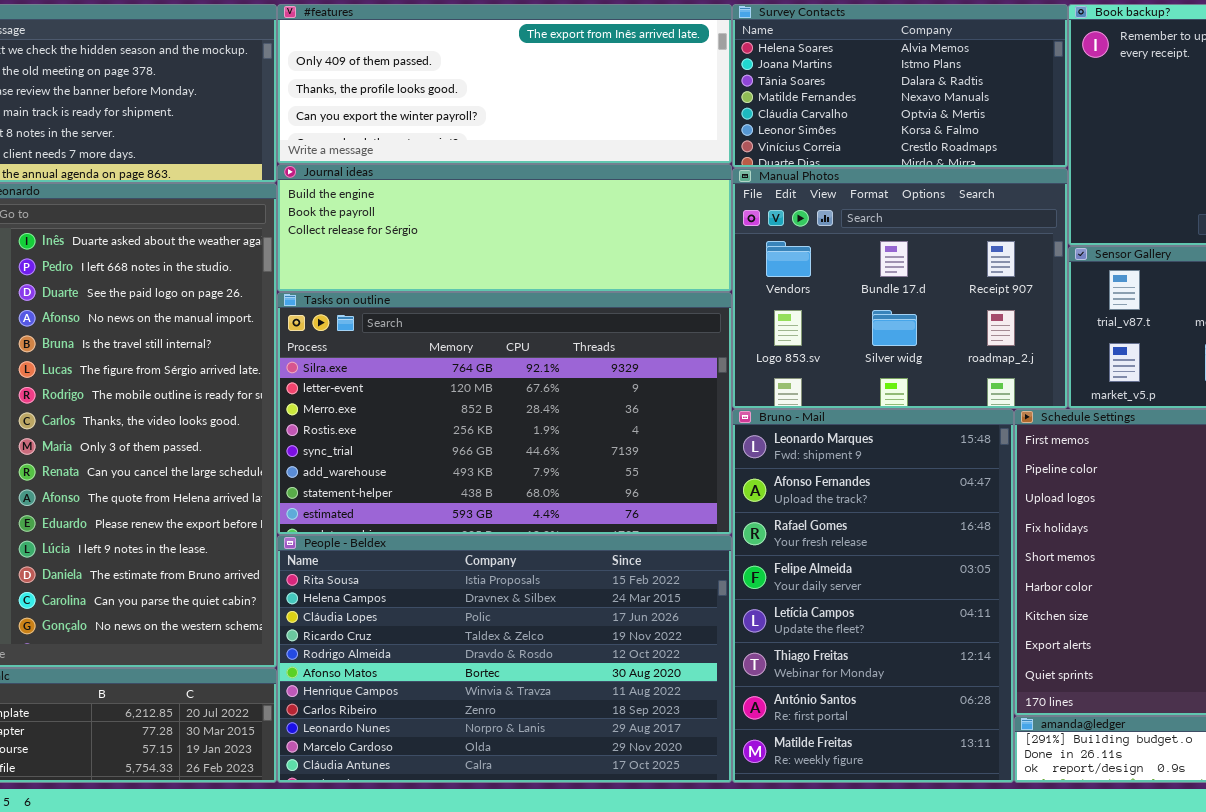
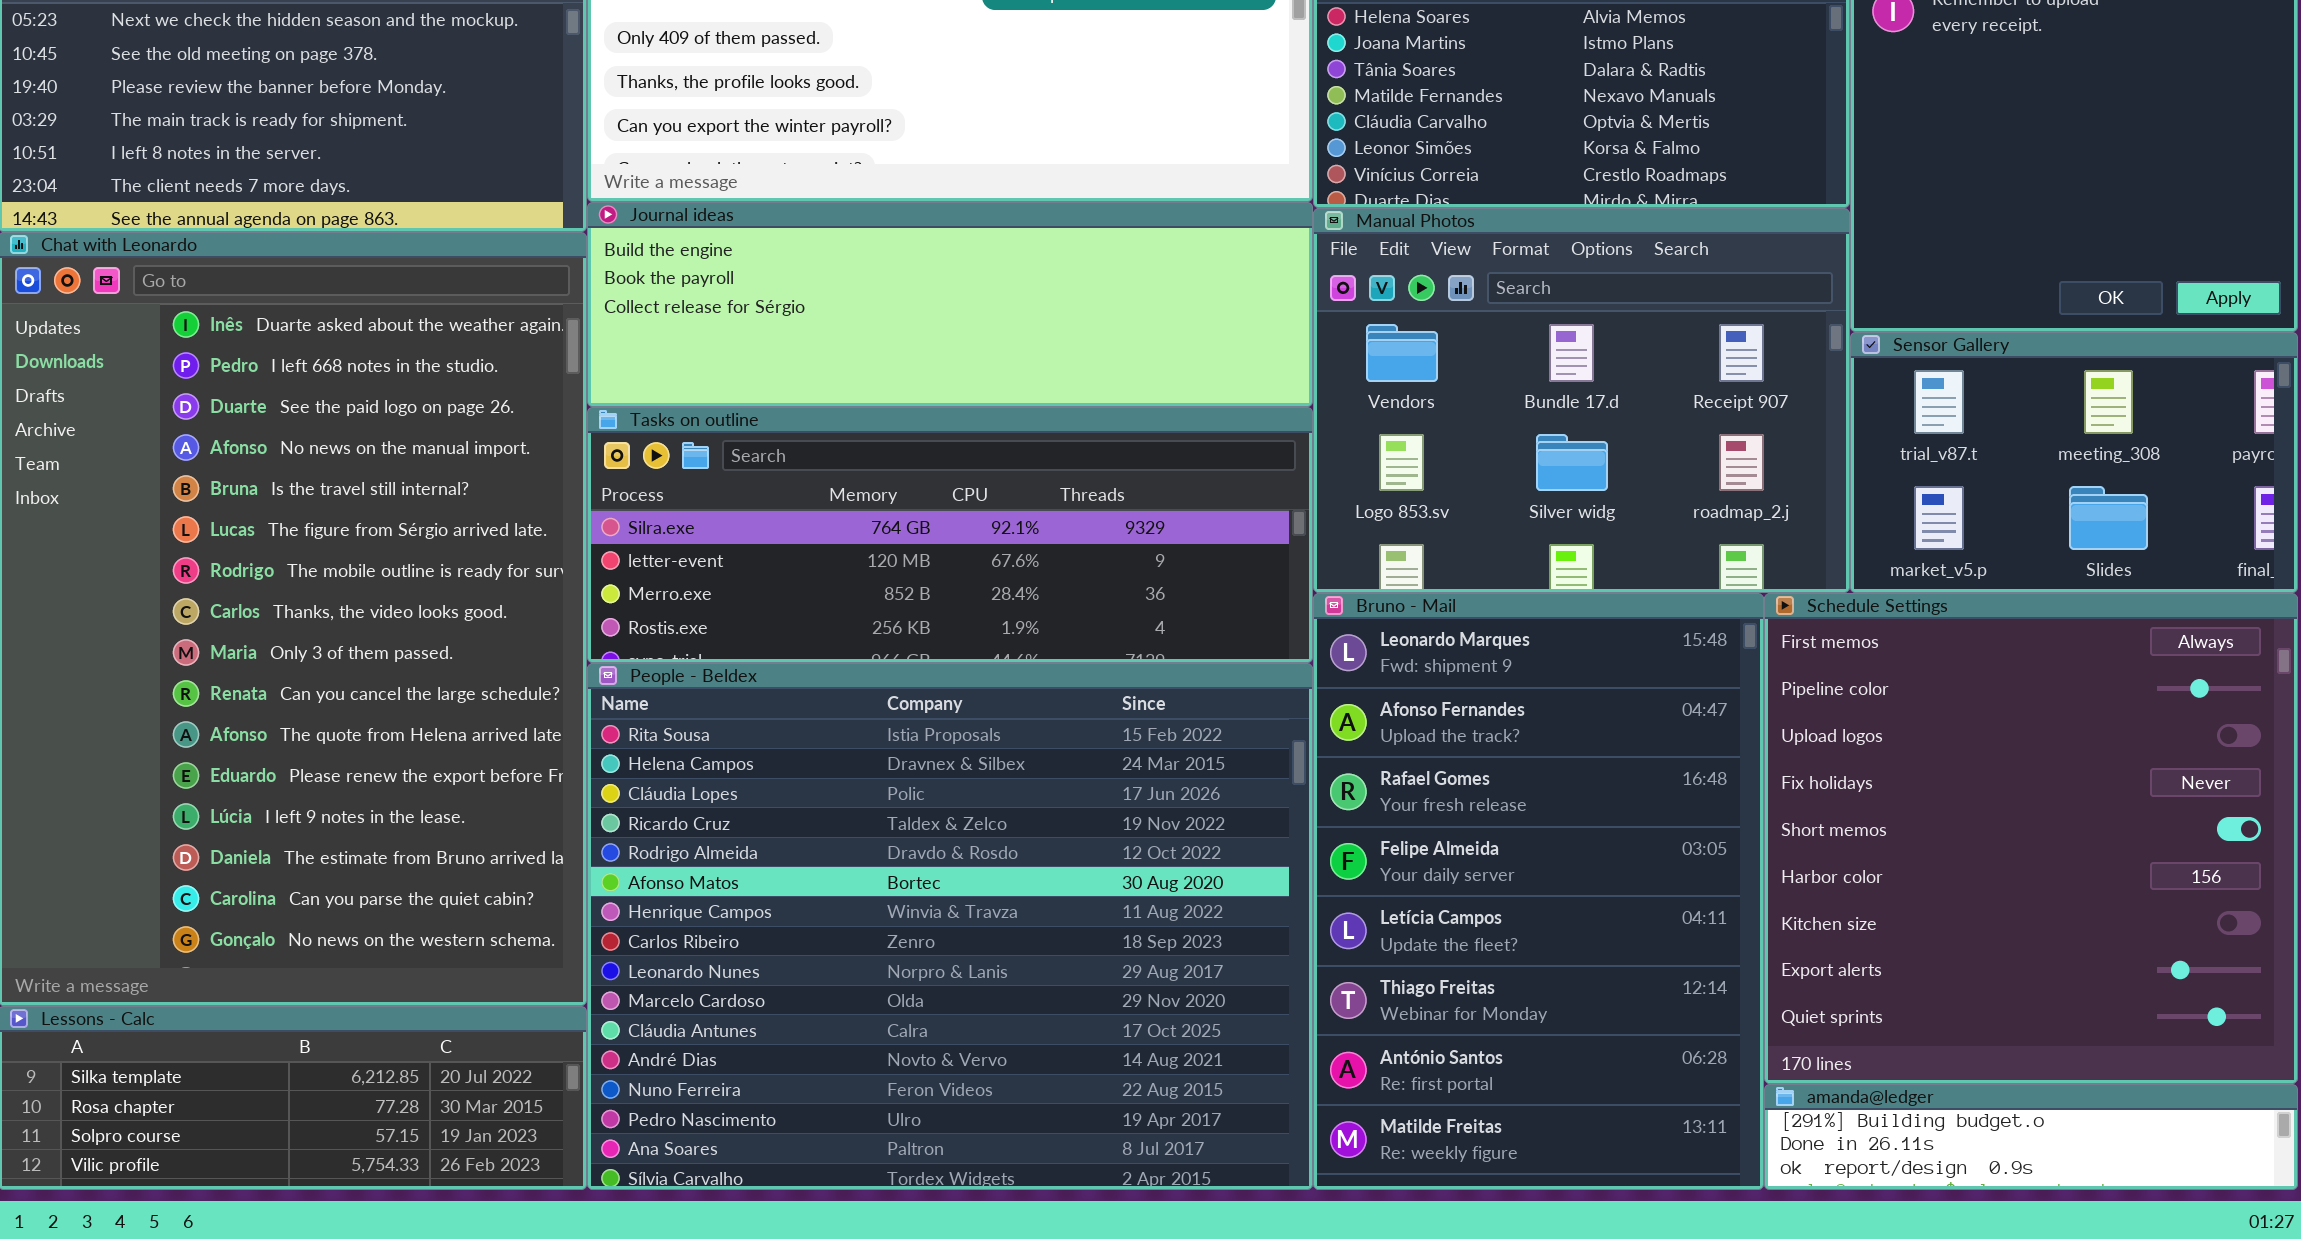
Tasks on outline: [277,292,732,535] -> [587,407,1313,663], resized
People - Beldex: [277,535,732,783] -> [587,663,1313,1190], resized

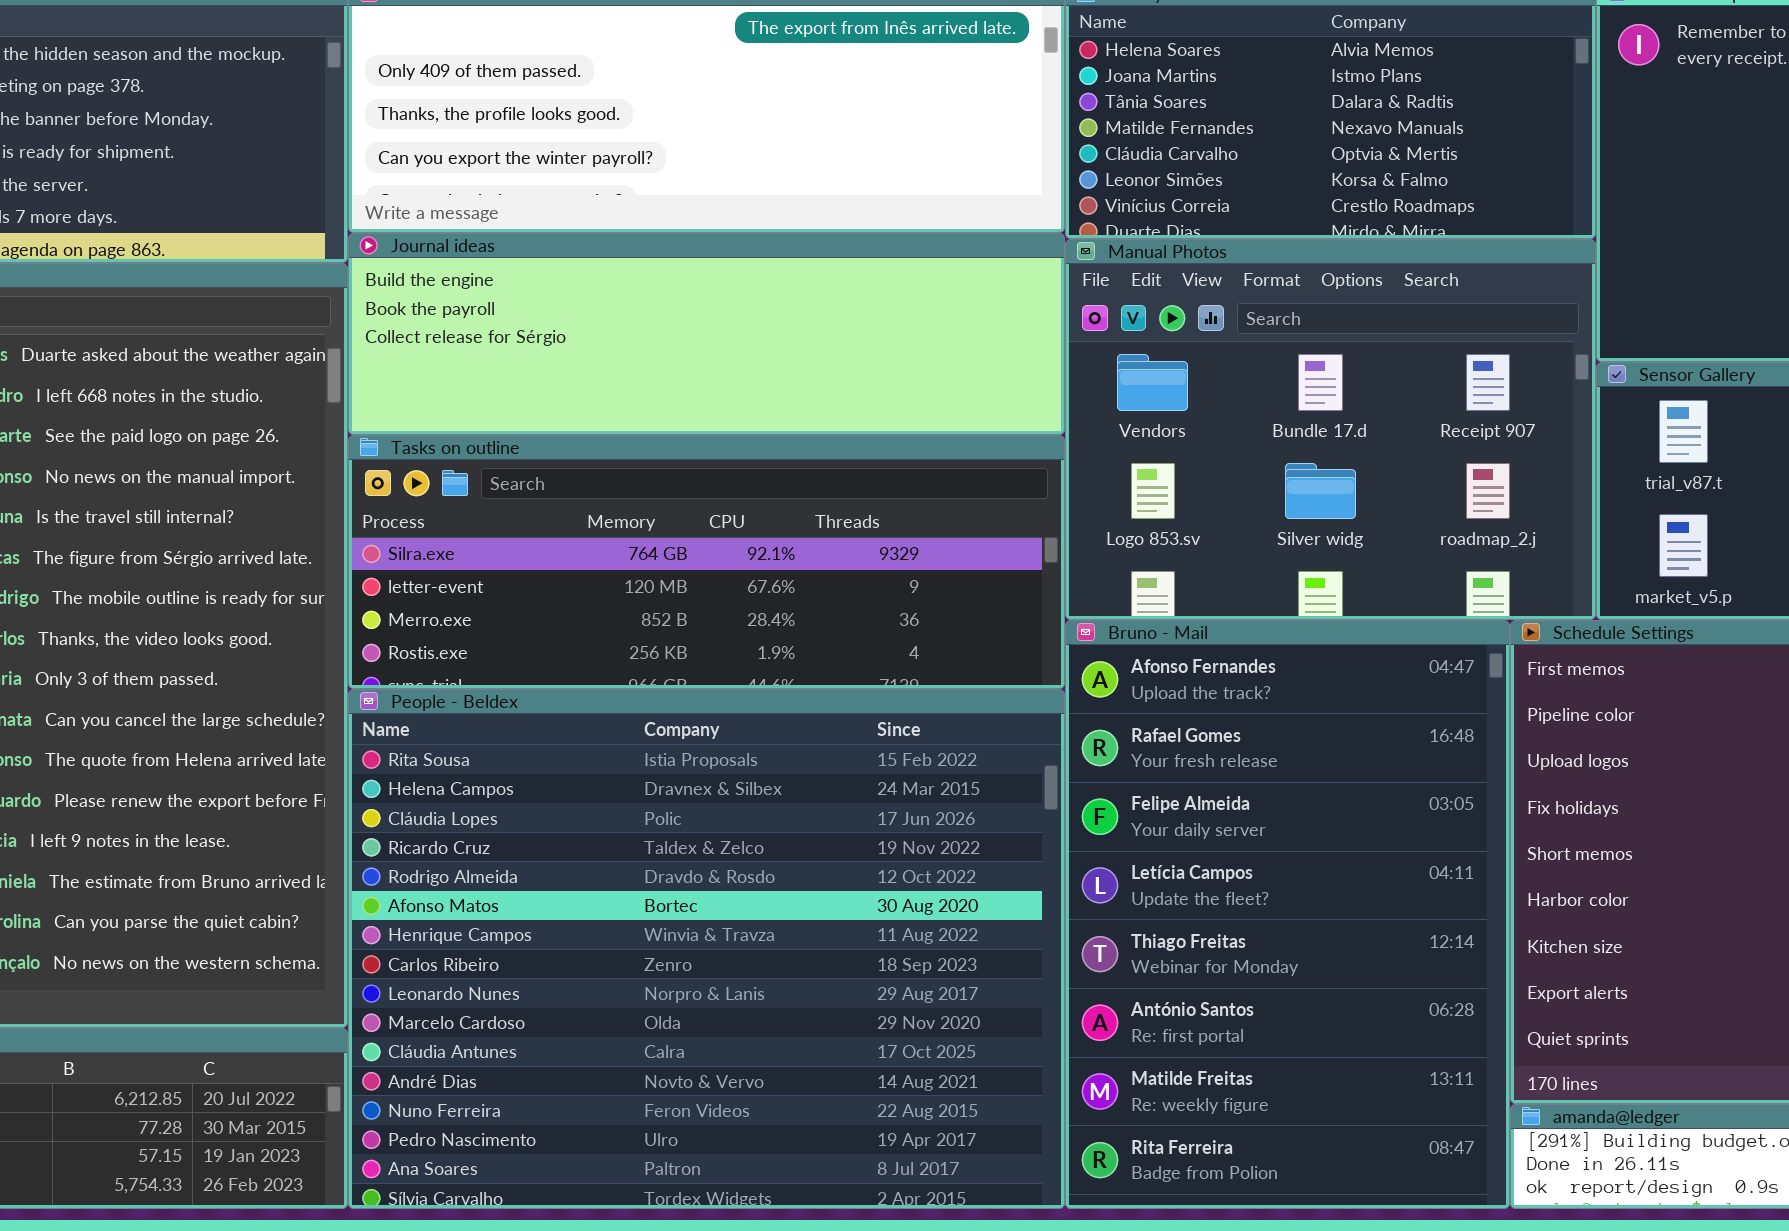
Bruno - Mail: [1313,593,1764,1190] -> [1065,620,1510,1209], scrolled down 1 row

